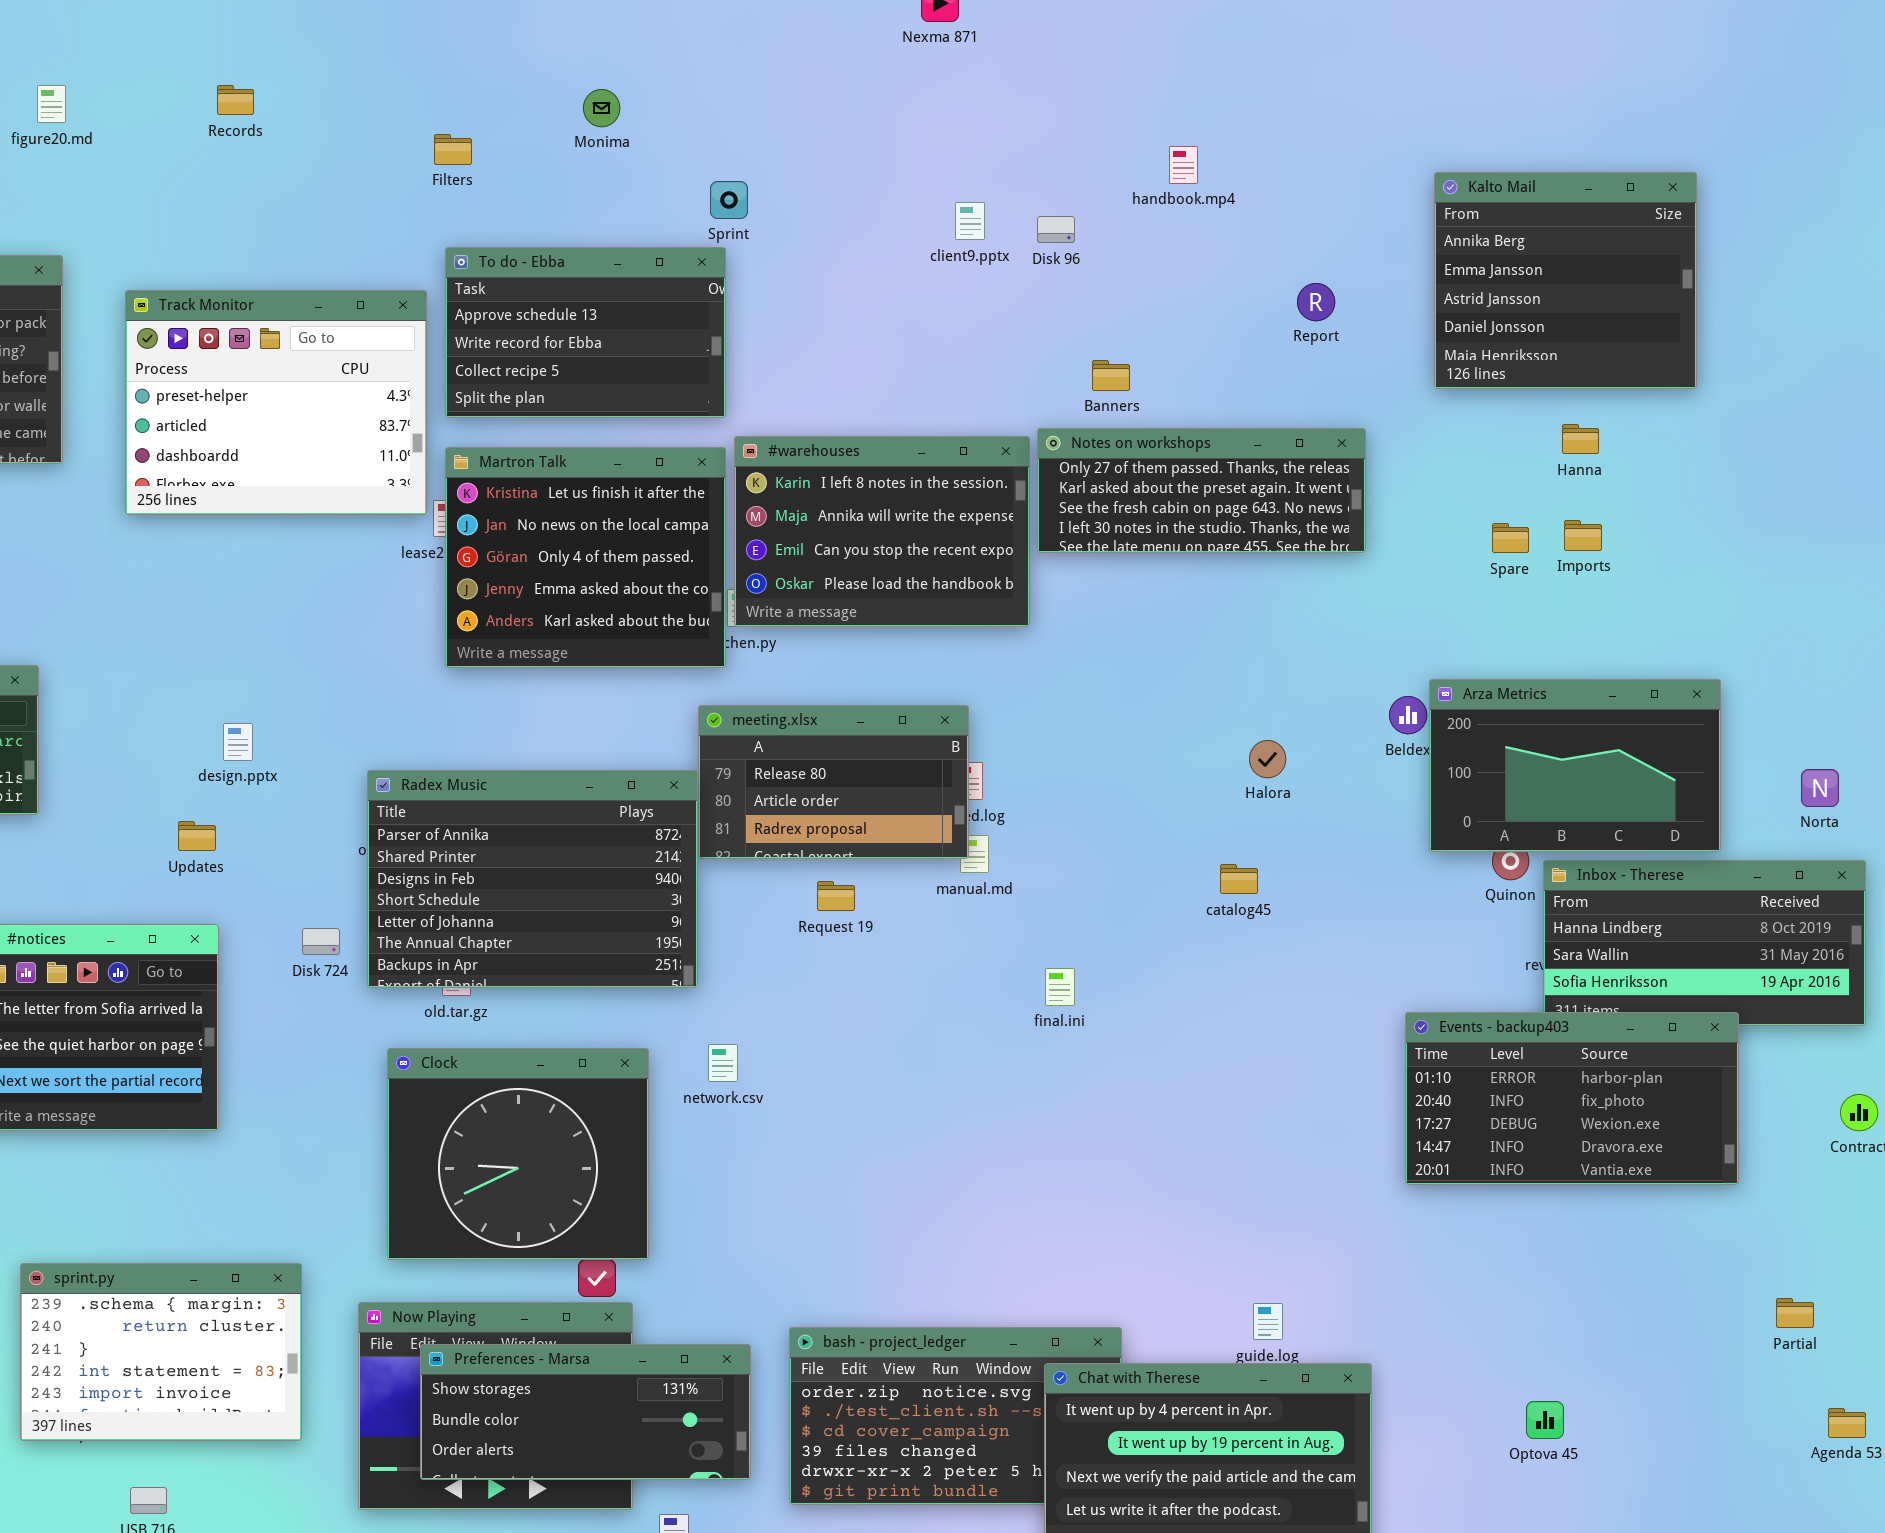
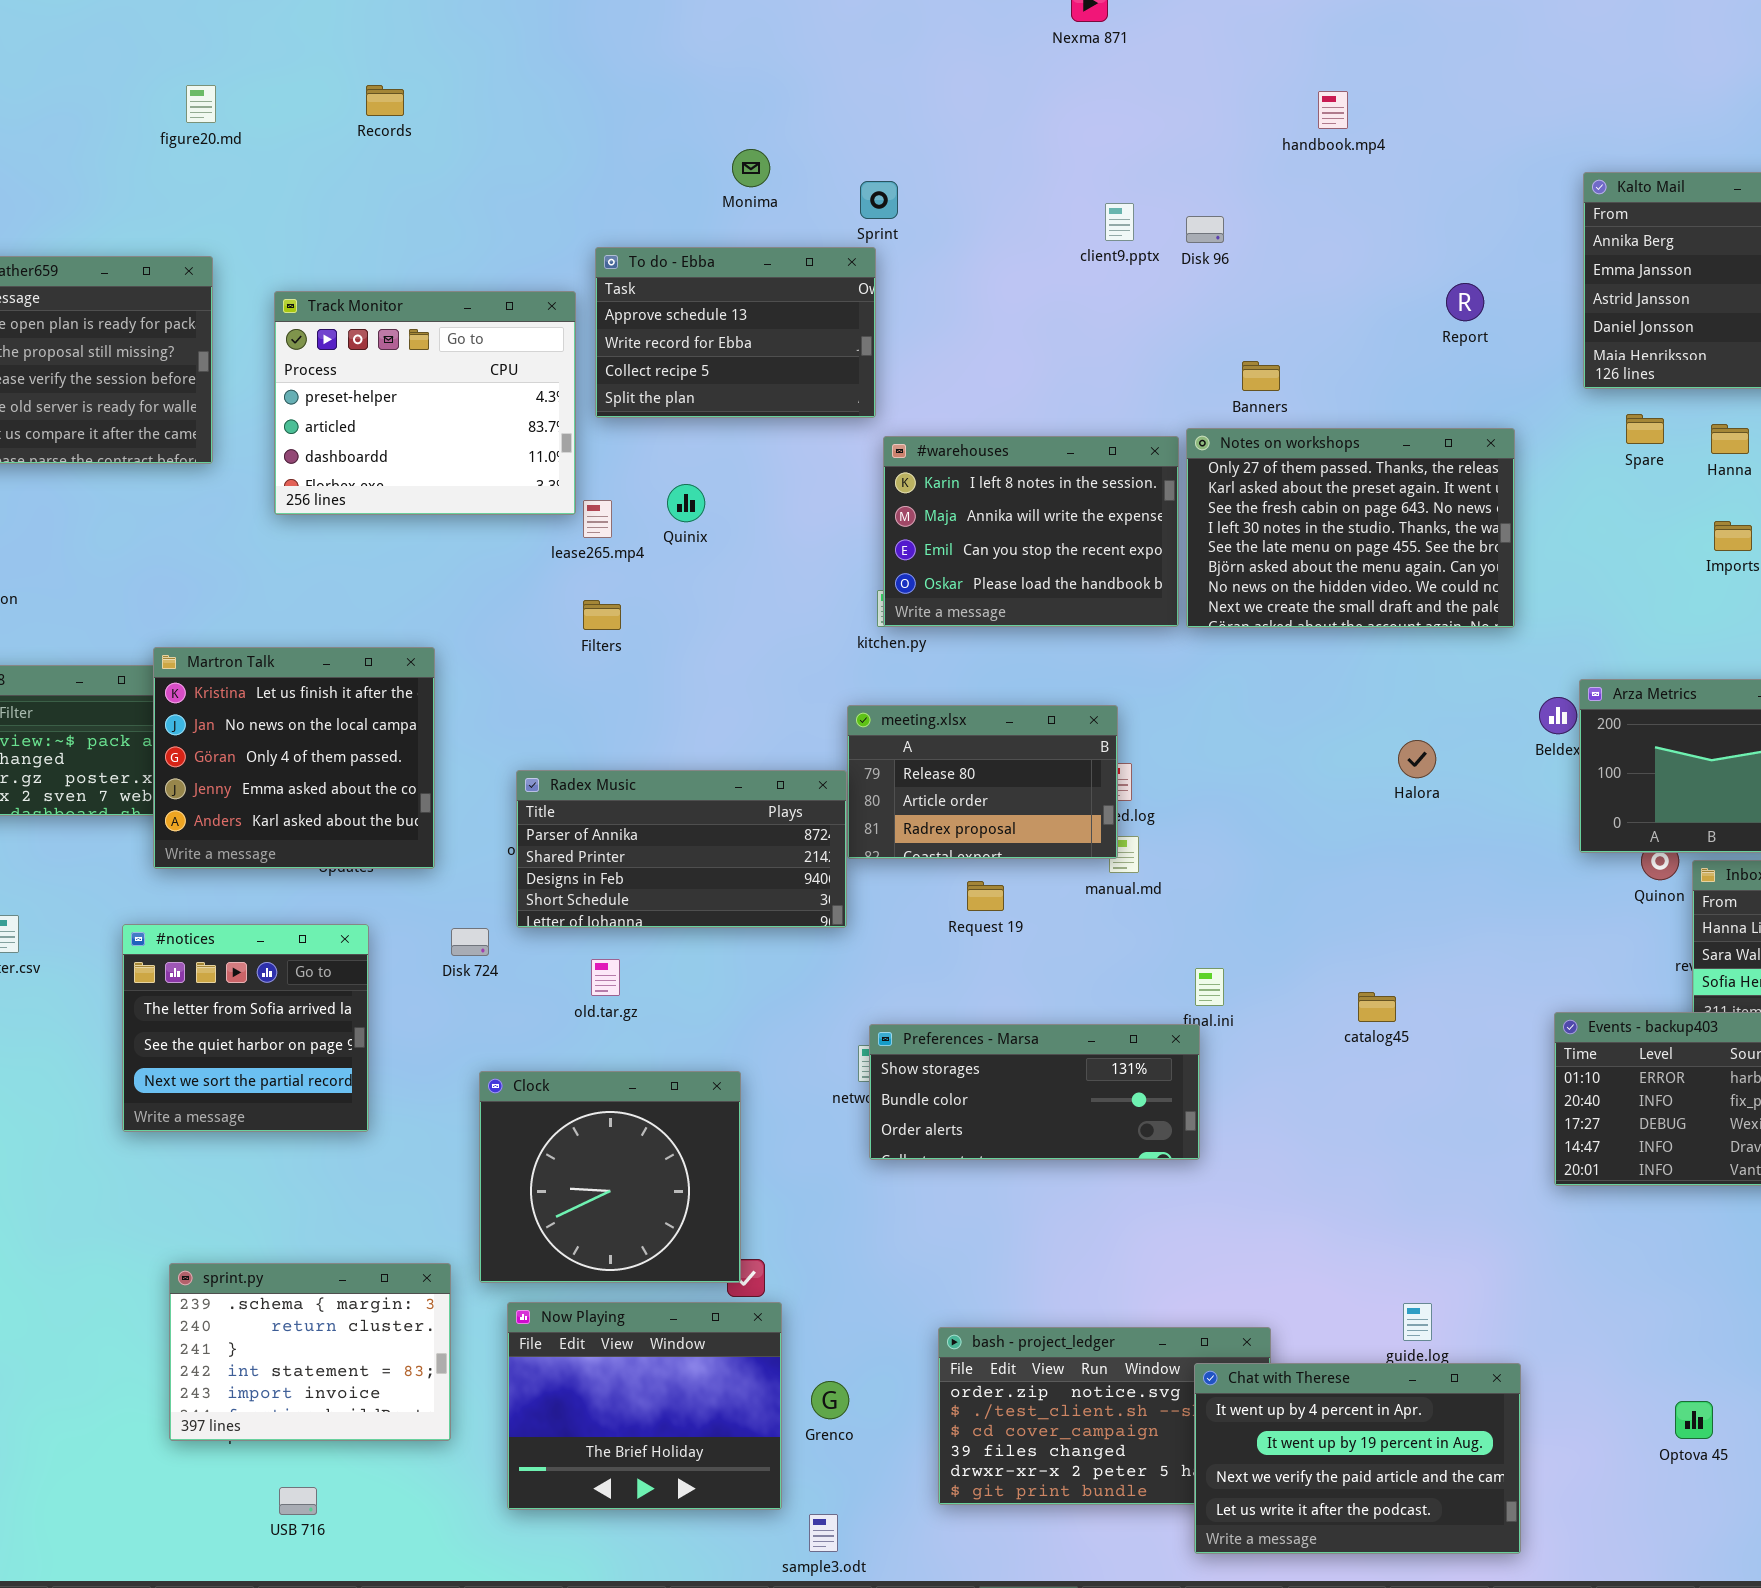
Monima: [583,89,620,127] -> [732,149,770,187], moved
Filters: [434,134,472,165] -> [583,600,621,630], moved
handbook.mp4: [1169,146,1198,184] -> [1318,91,1348,129], moved
Notes on workshops: [1037,428,1366,553] -> [1186,428,1515,628], resized
Martron Talk: [445,447,726,668] -> [153,647,435,869], moved
Spare: [1492,523,1529,553] -> [1626,414,1664,444], moved
Radex Music: [367,770,698,988] -> [516,770,847,928], resized
catalog45: [1220,864,1258,894] -> [1358,992,1396,1022], moved
Clock: [387,1048,649,1260] -> [479,1071,741,1283], moved
Preferences - Marsa: [420,1344,751,1480] -> [869,1024,1200,1160], moved

